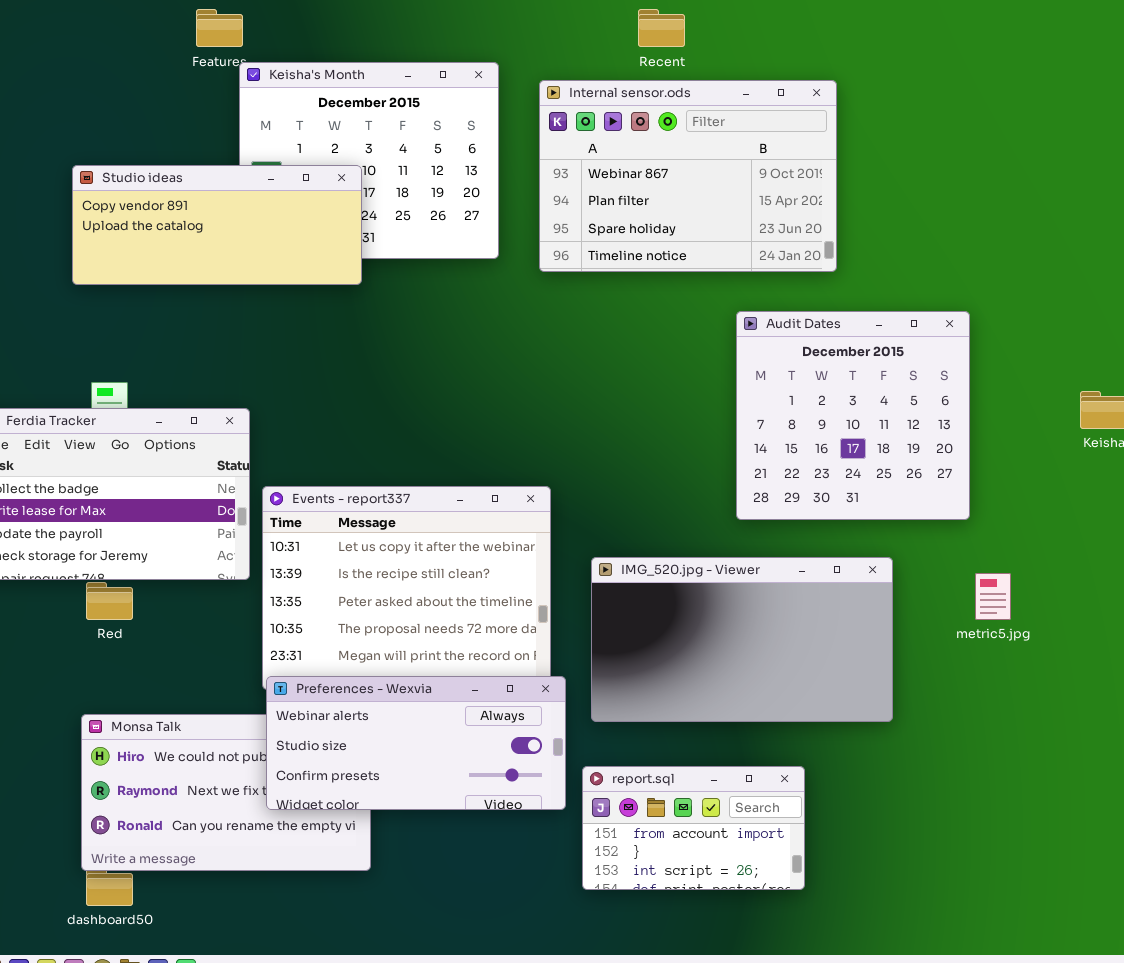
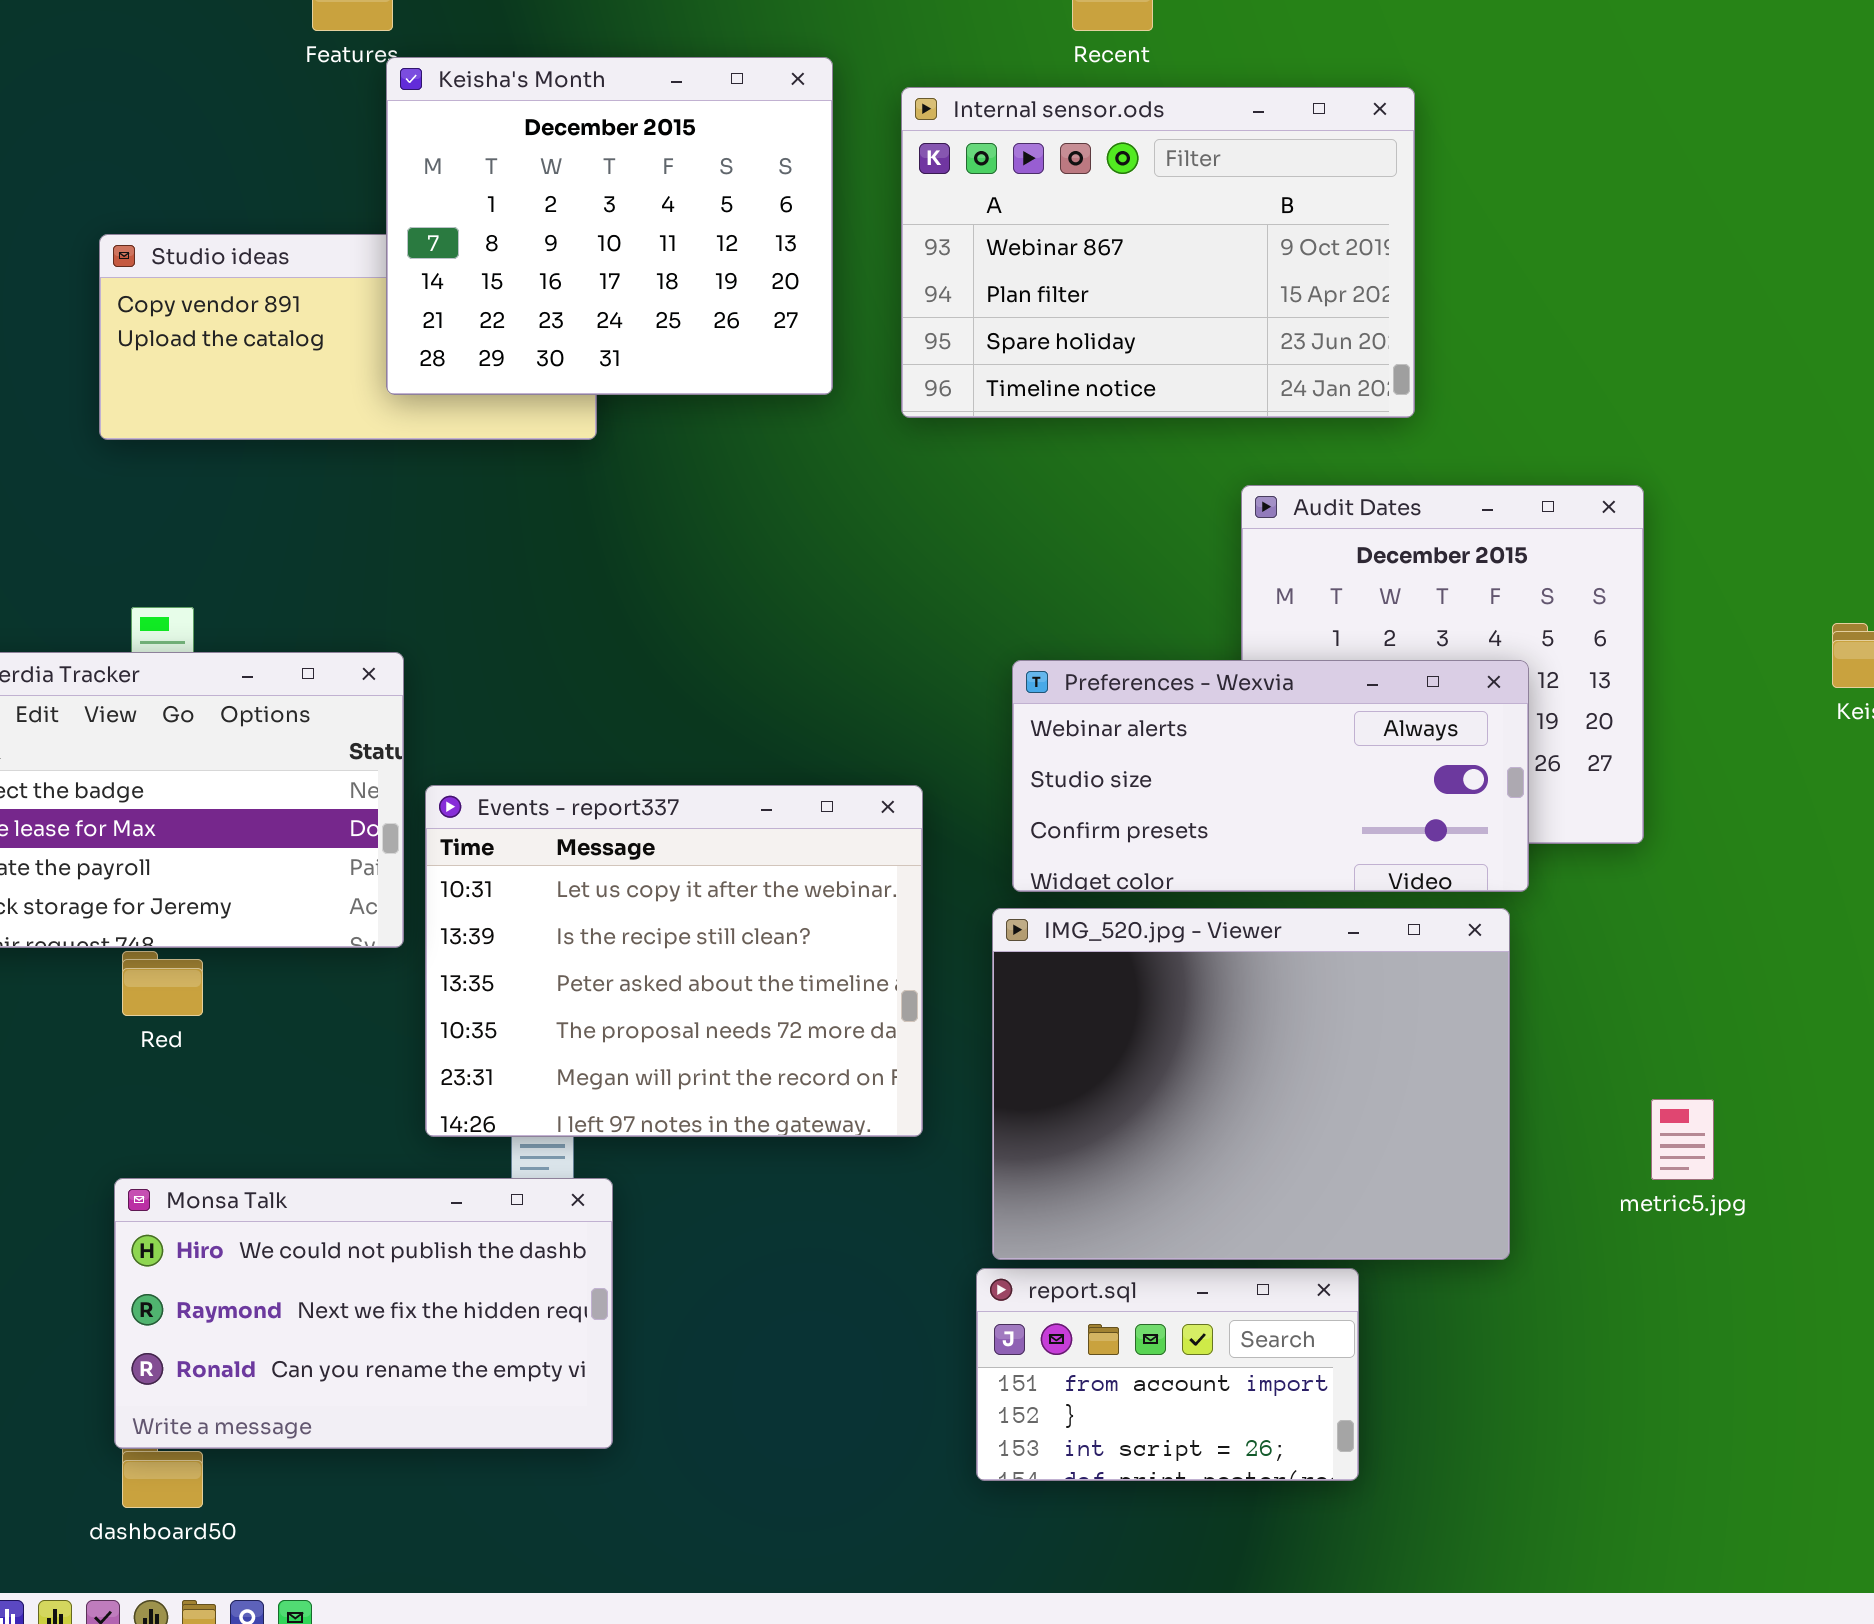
Keisha's Month: [239,62,499,259] -> [386,57,833,395], raised
IMG_520.jpg - Viewer: [591,557,893,722] -> [992,908,1510,1260], resized
metric5.jpg: [975,573,1011,620] -> [1651,1099,1714,1180], moved
Preferences - Wexvia: [266,676,566,810] -> [1012,660,1529,892], moved

